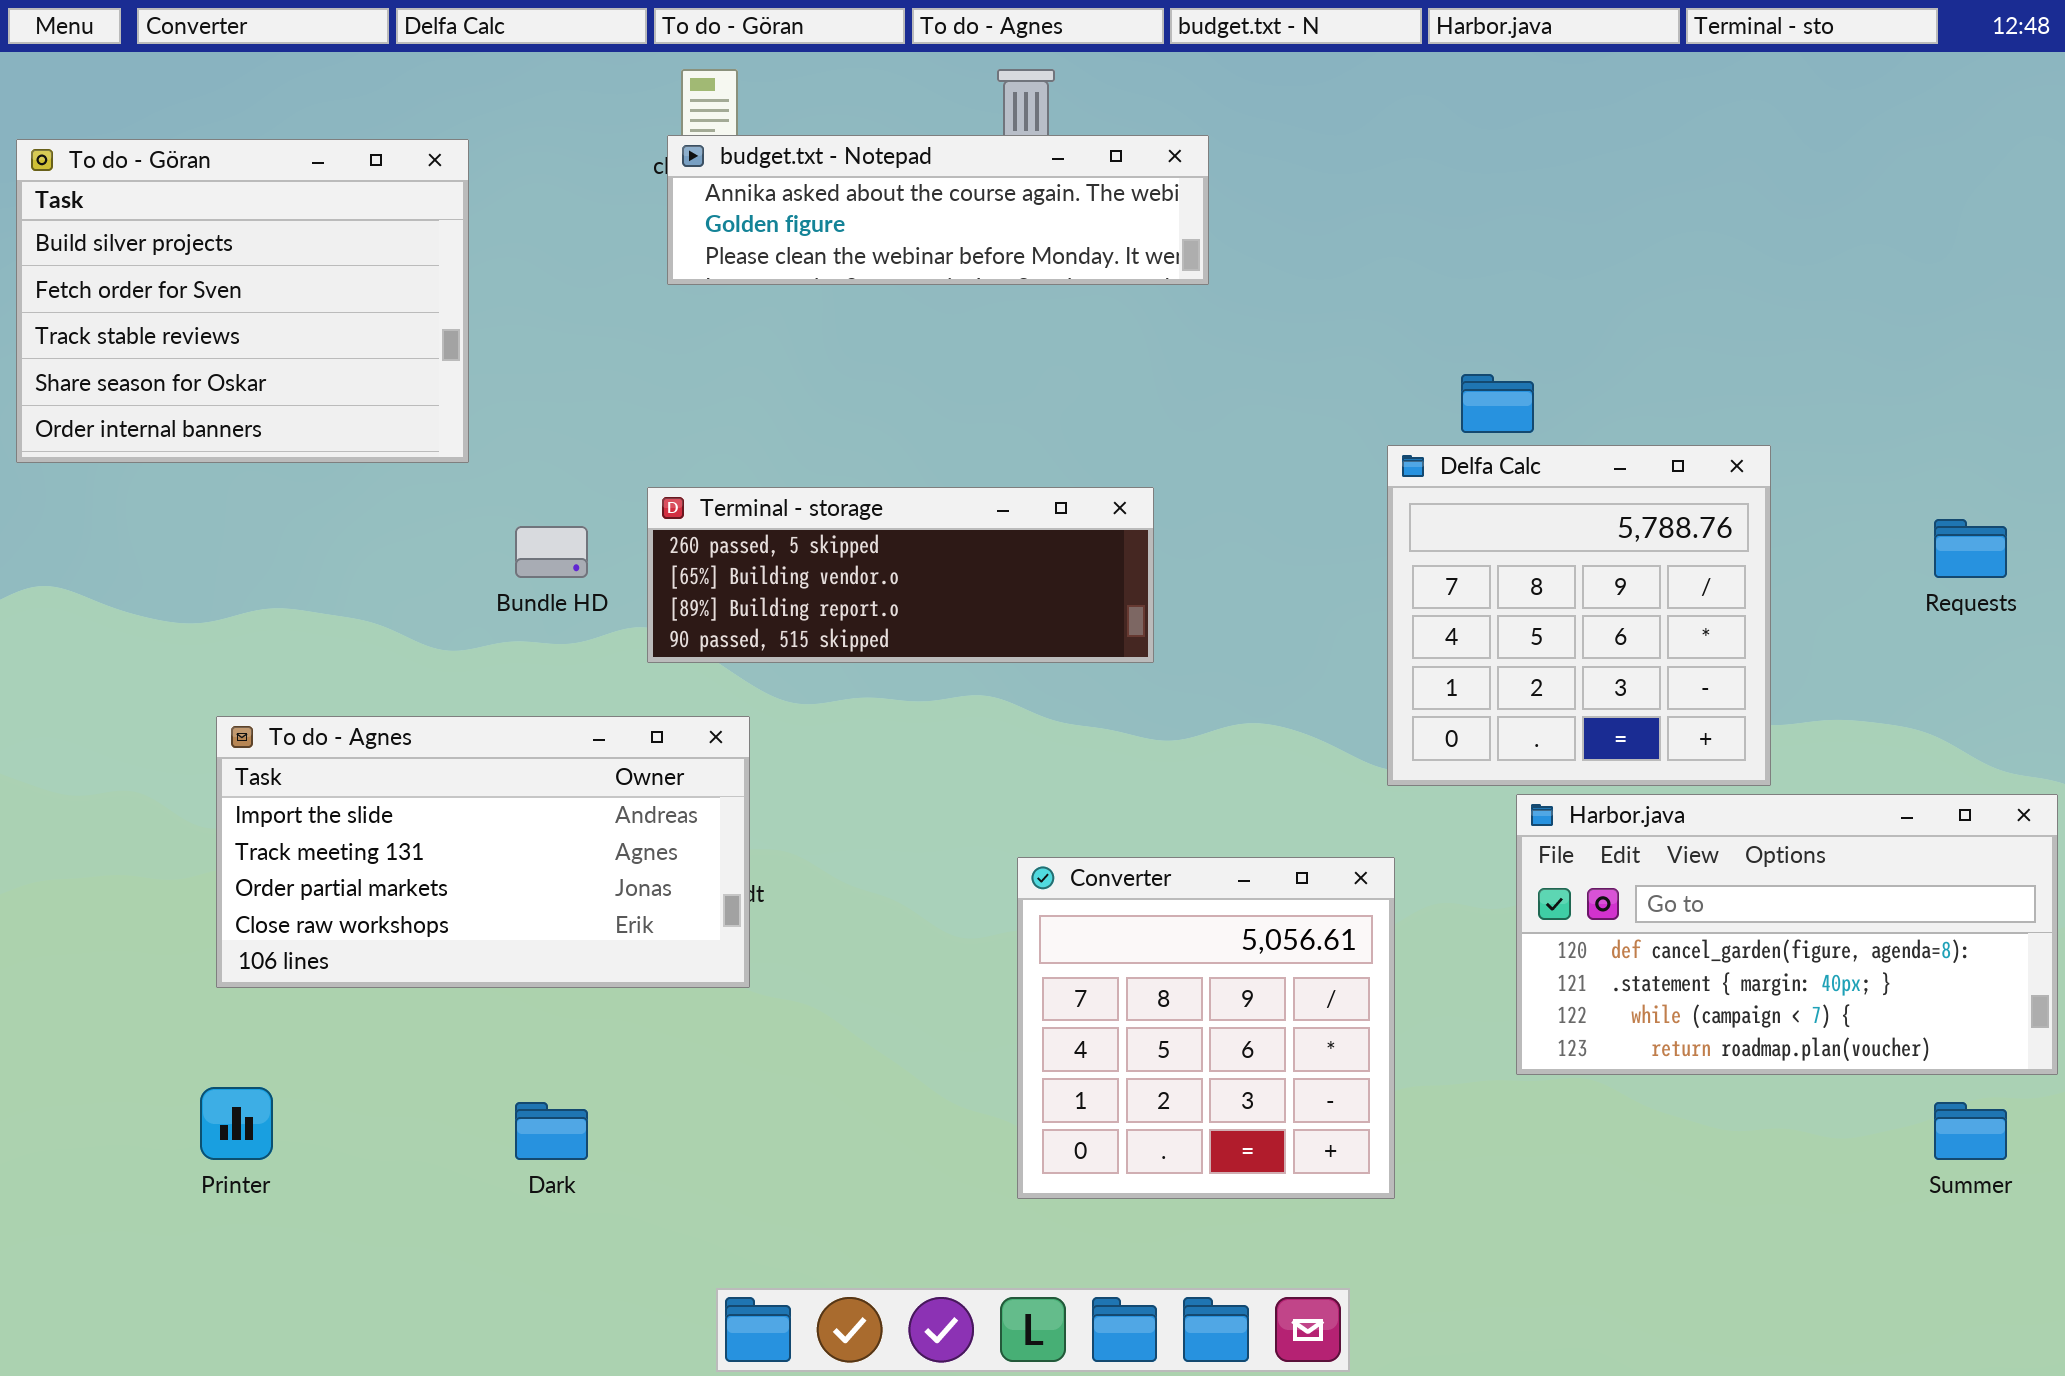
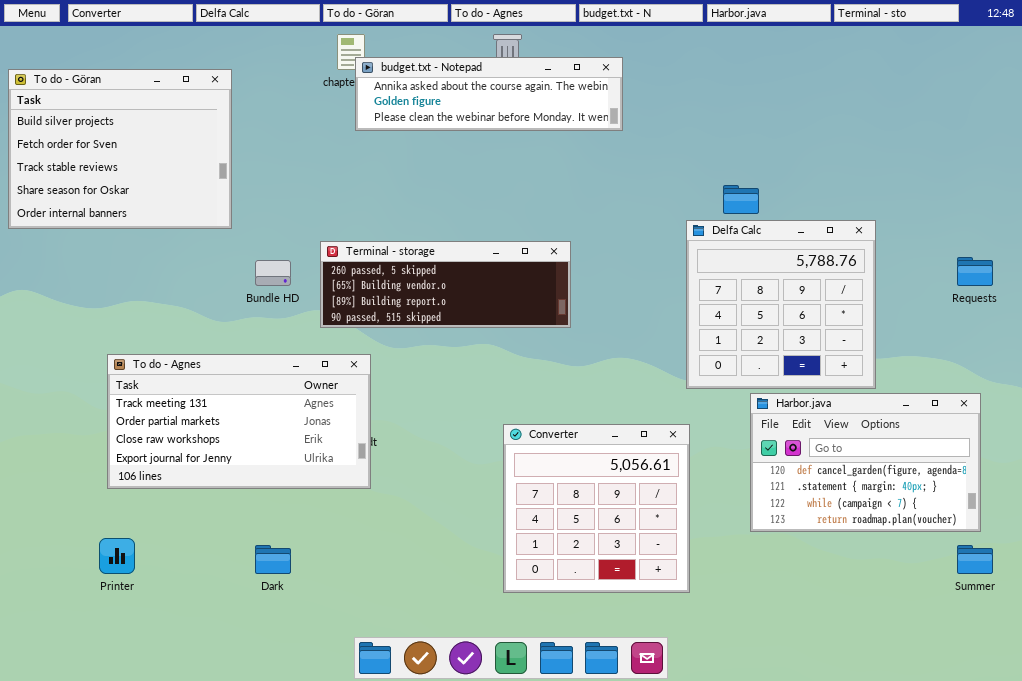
budget.txt - Notepad: [667,135,1209,285] -> [355,57,623,131], moved
To do - Agnes: [216,716,750,988] -> [107,354,371,489], scrolled down 1 row
Harbor.java: [1516,794,2058,1075] -> [750,393,981,532], resized

